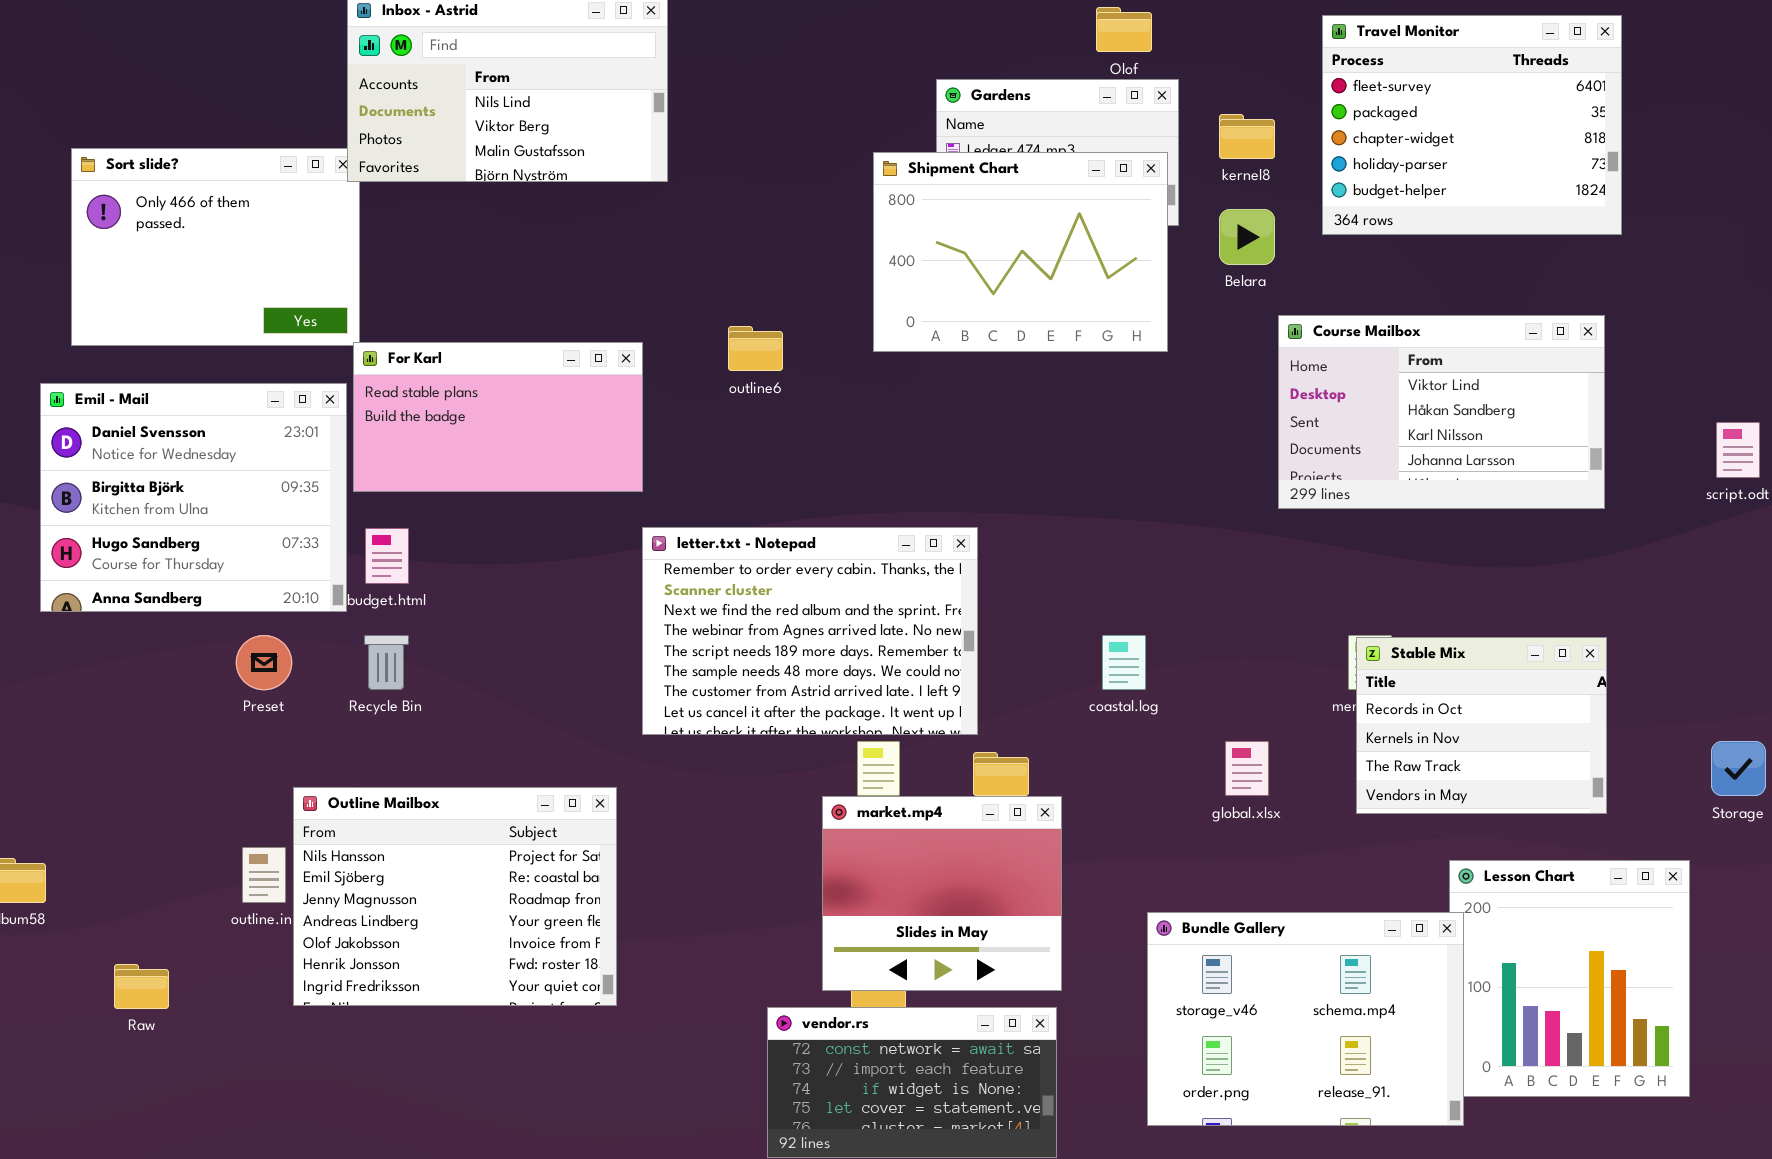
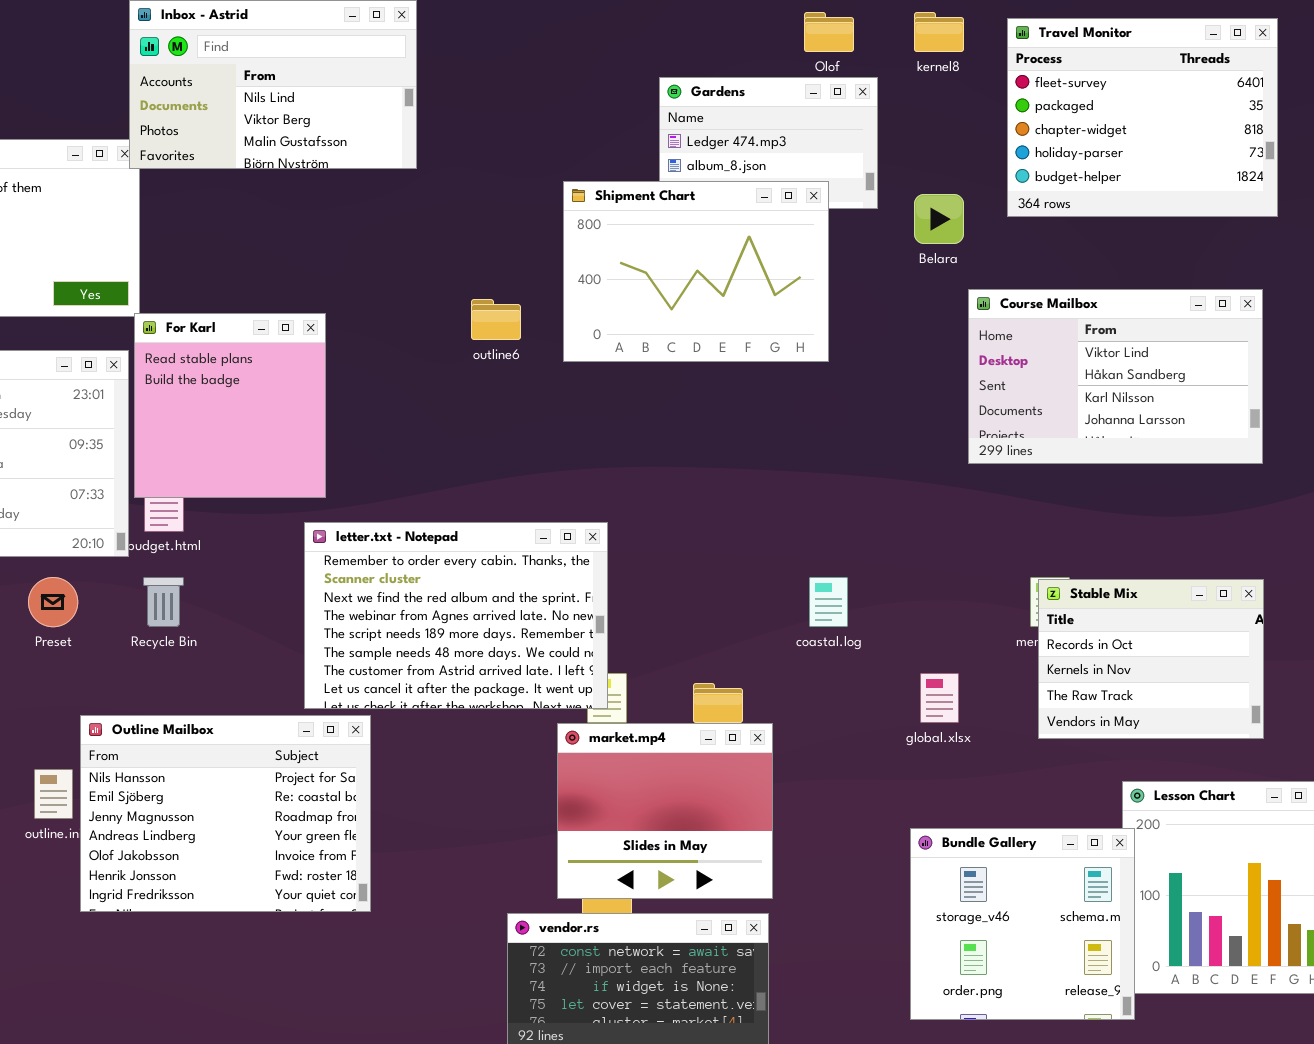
kernel8: [1219,114,1275,159] -> [914,12,964,52], moved
Shipment Chart: [873,152,1168,352] -> [563,181,829,362], moved
For Karl: [353,342,643,492] -> [134,313,326,498], resized
letter.txt - Notepad: [642,527,978,735] -> [304,522,608,709], moved
Bundle Gallery: [1147,912,1464,1126] -> [910,828,1135,1020], resized

